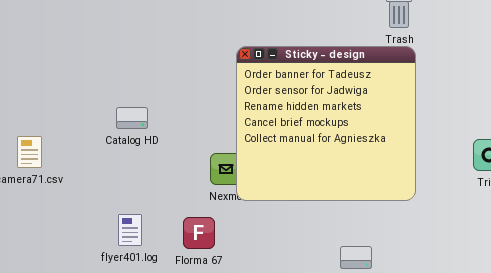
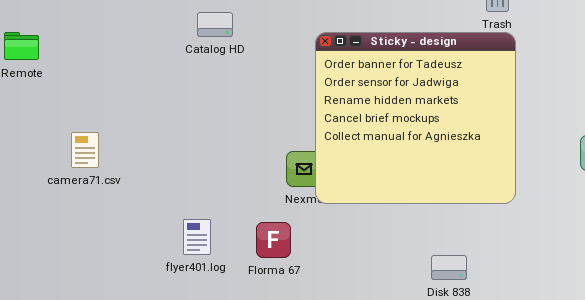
Catalog HD: [116,107,148,129] -> [197,12,233,37], moved

